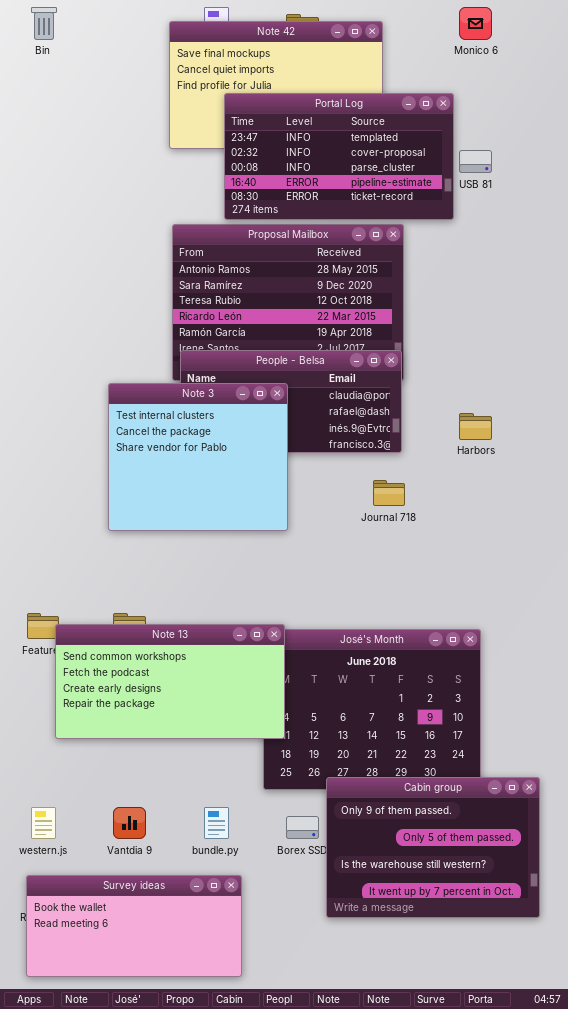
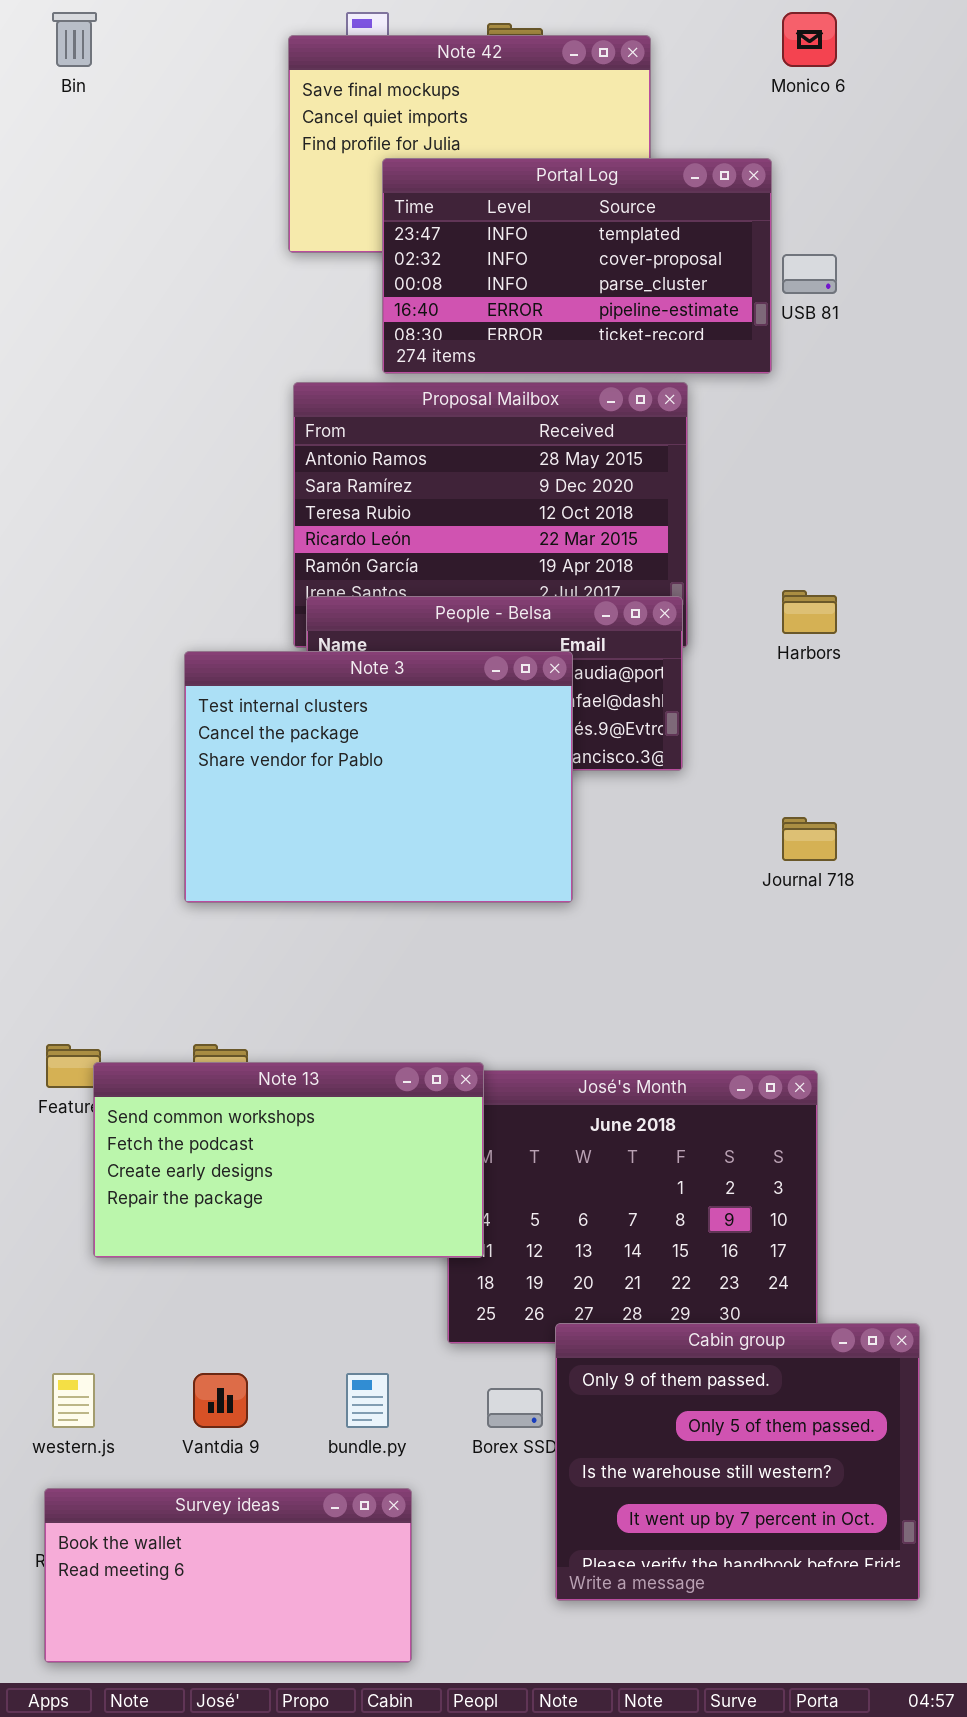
Note 3: [108,383,288,531] -> [184,651,573,903], resized
Harbors: [459,413,492,440] -> [782,590,837,634], moved
Journal 718: [373,480,405,506] -> [782,817,837,861], moved
Cabin group: [326,777,540,918] -> [555,1323,920,1601], resized

